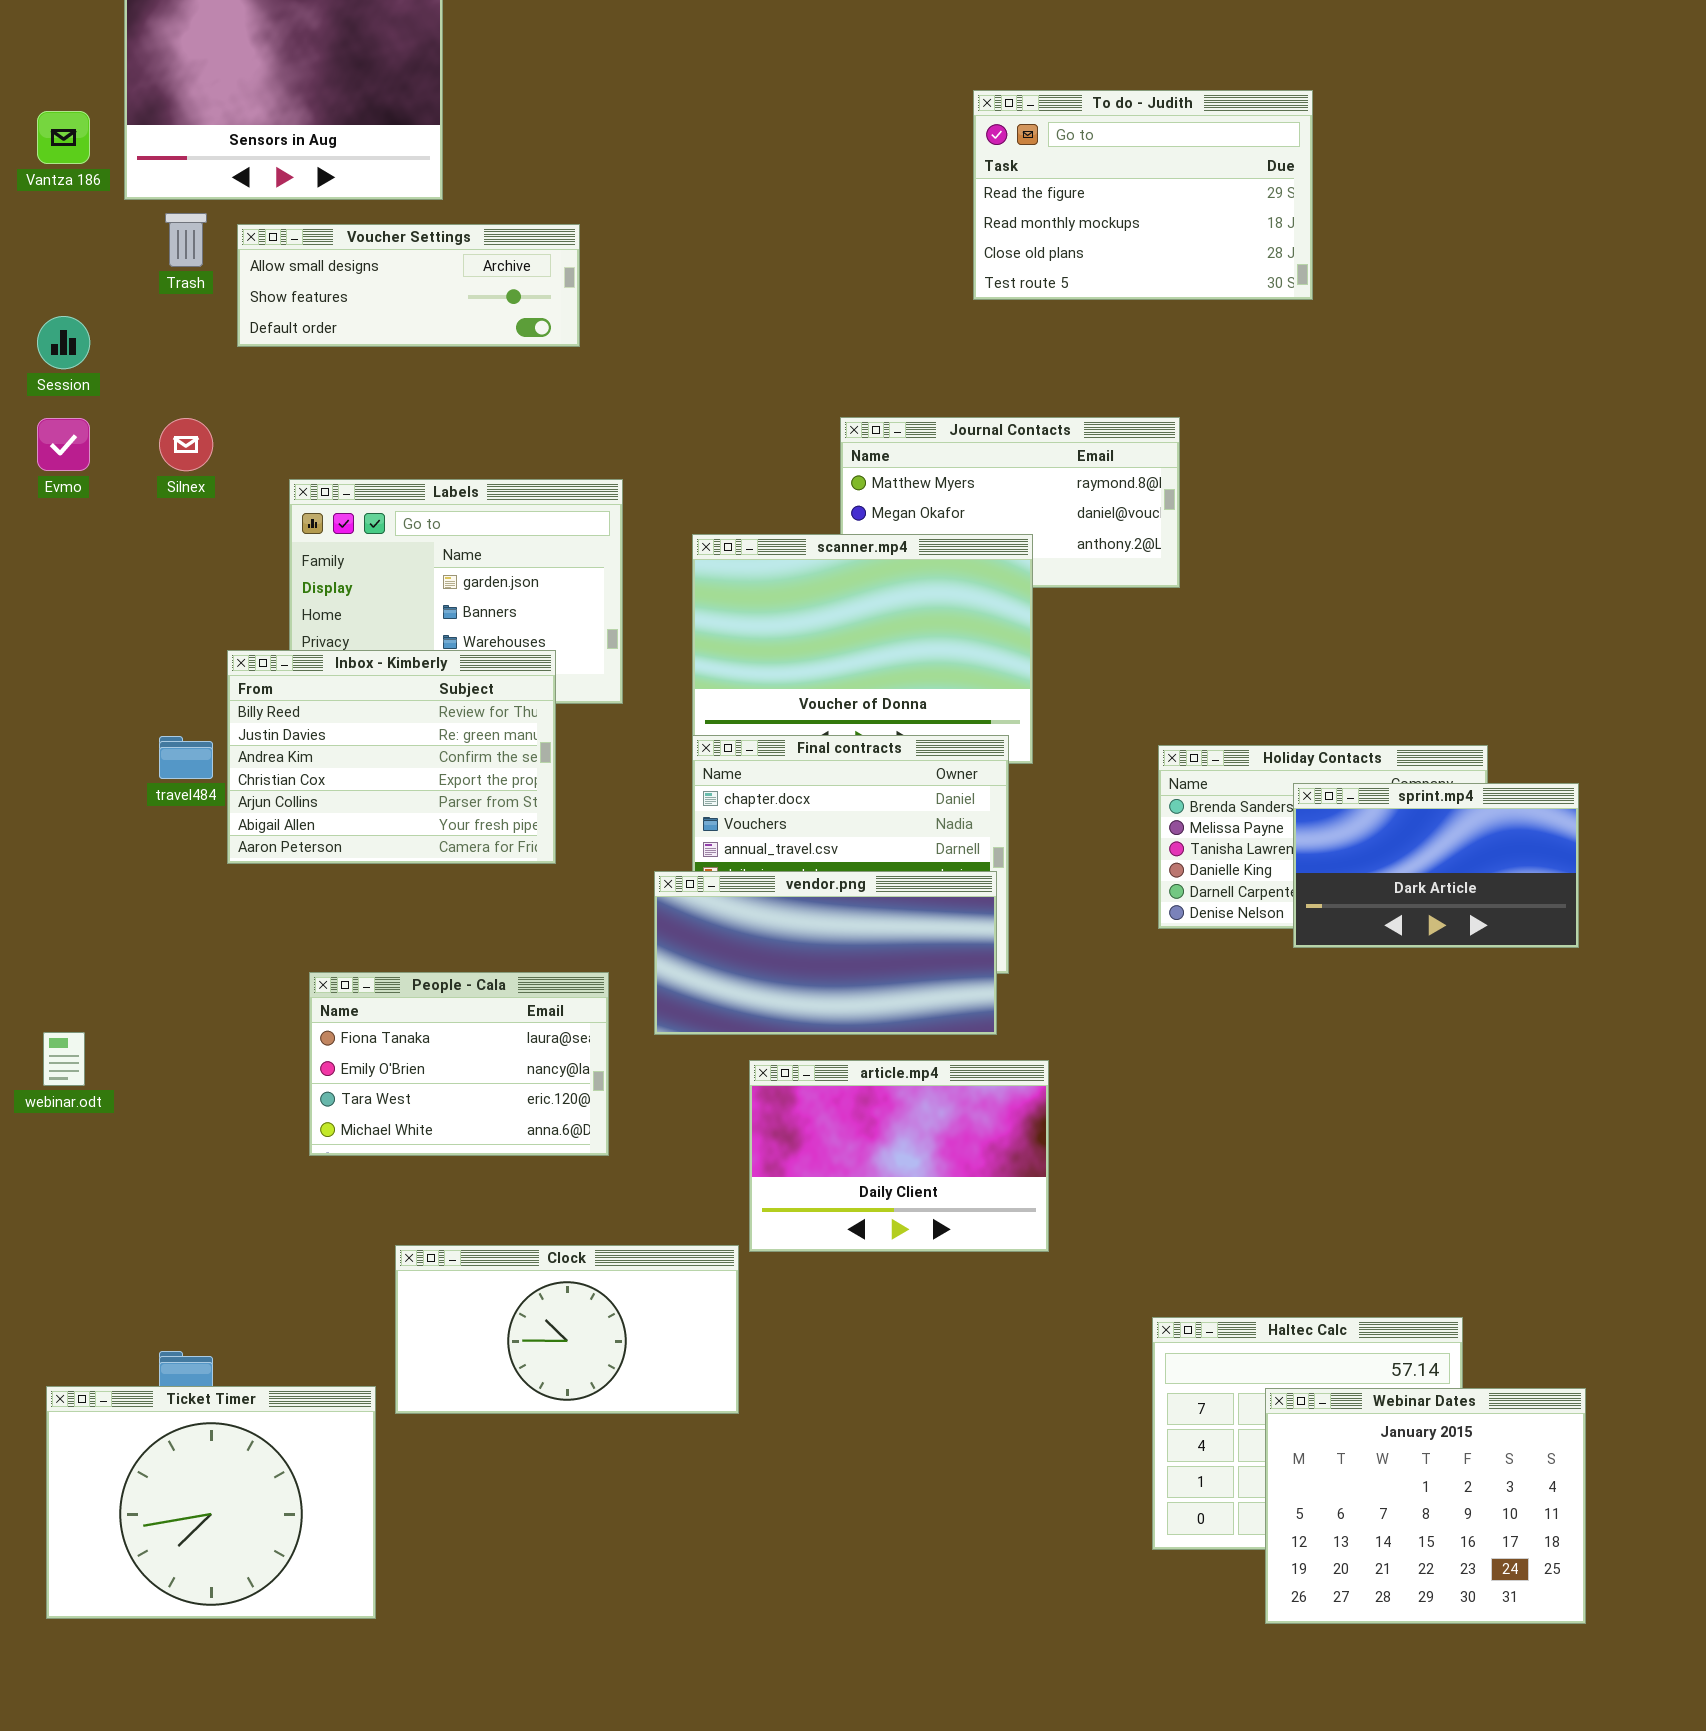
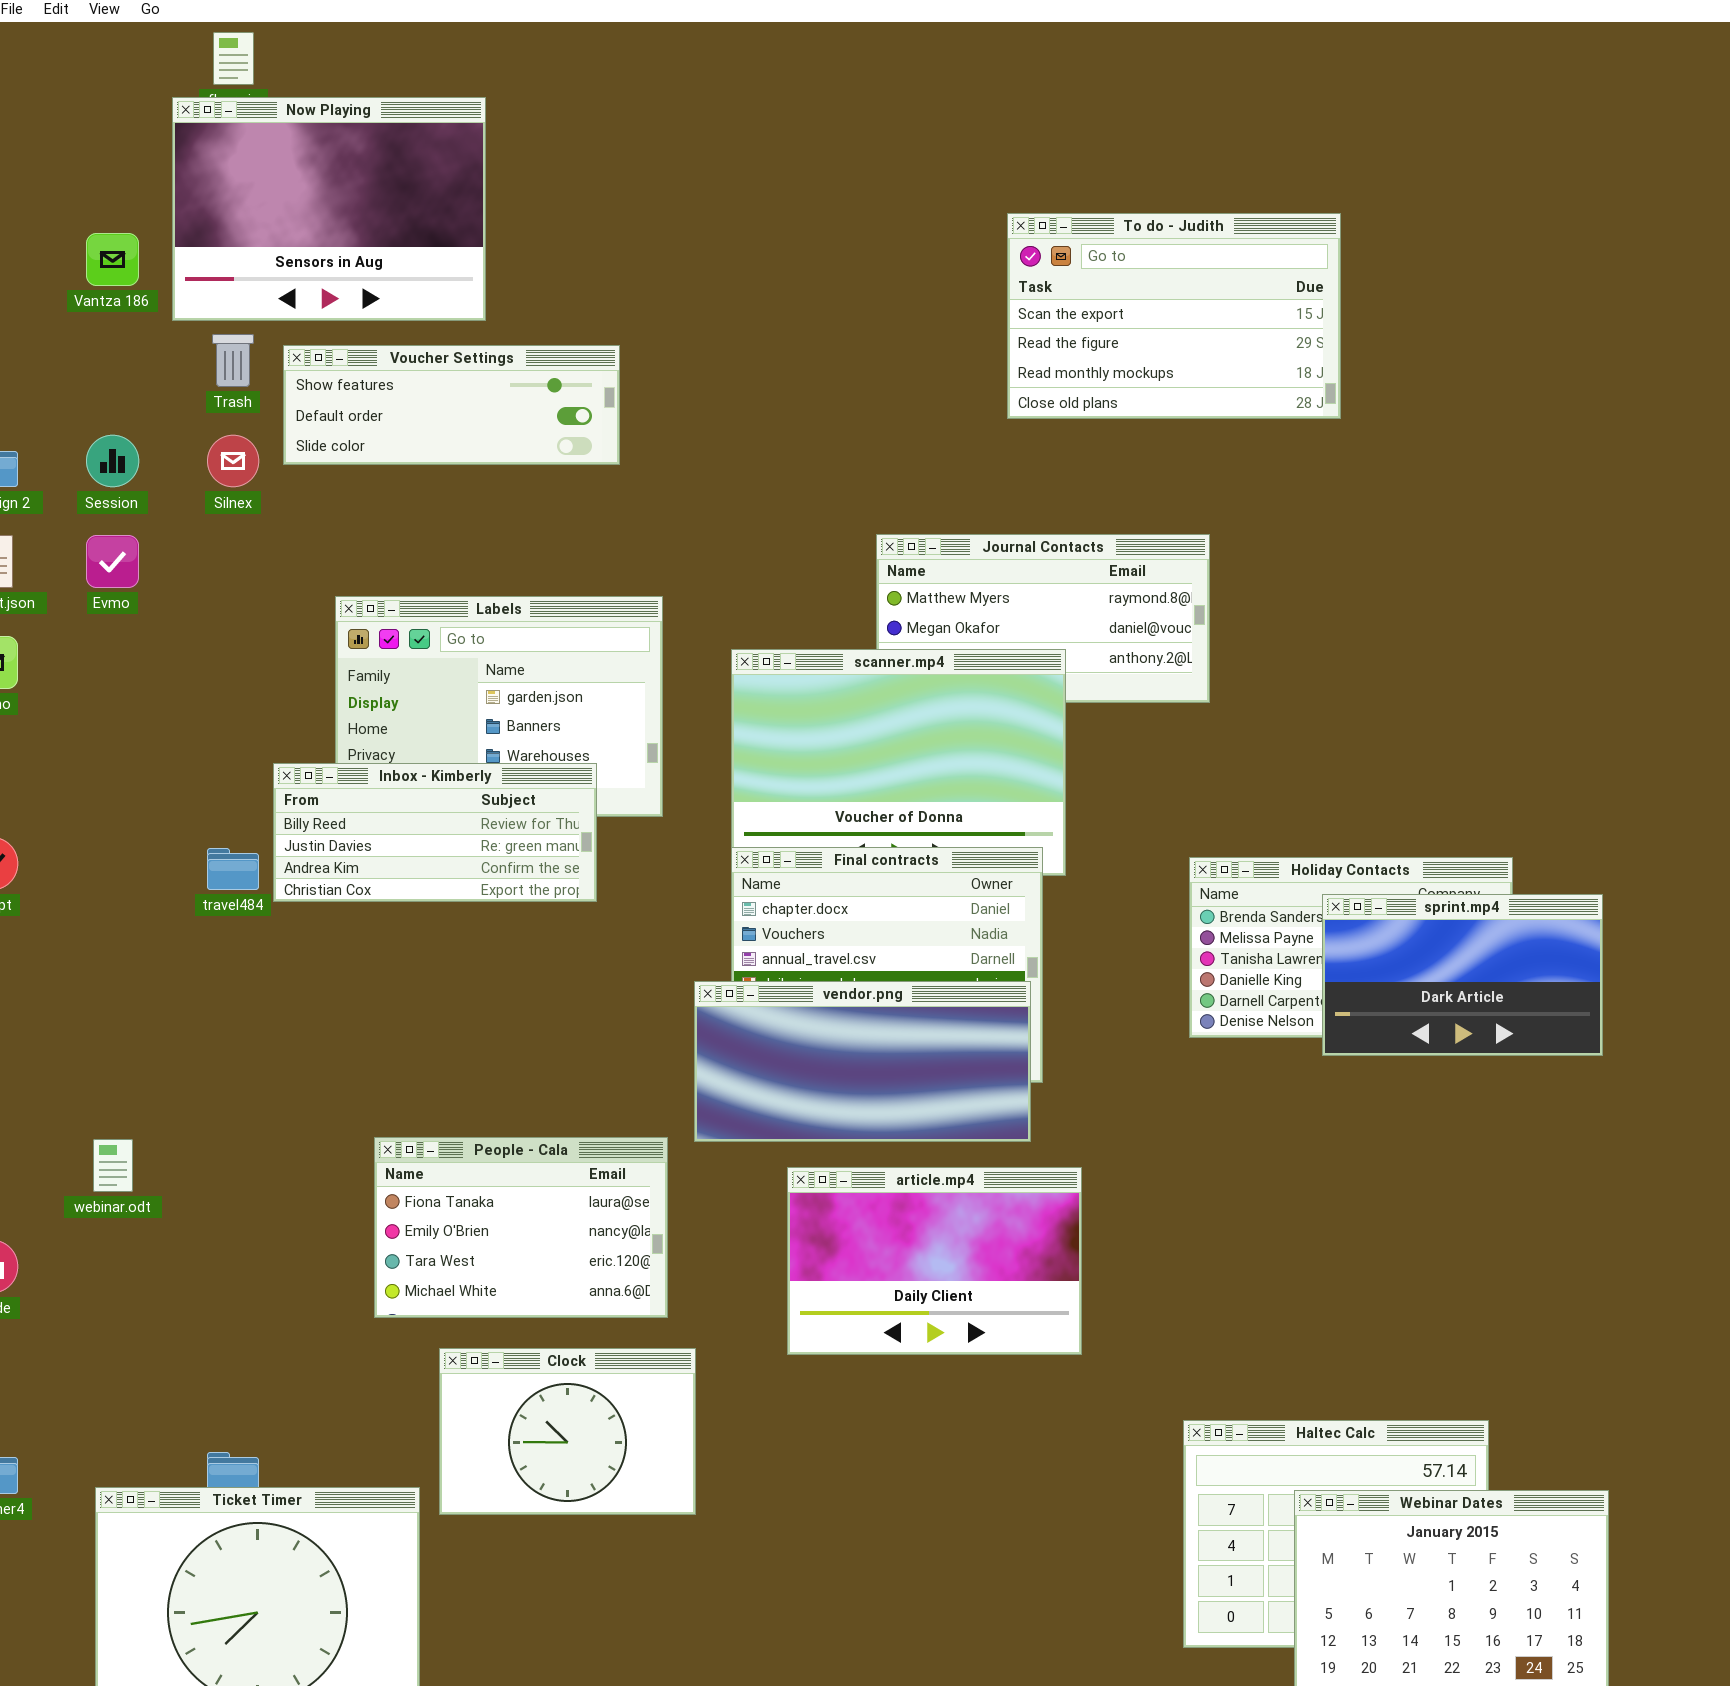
To do - Judith: [973,90,1313,300] -> [1007,213,1341,419], scrolled up 1 row
Voucher Settings: [237,224,580,347] -> [283,345,620,465], scrolled down 1 row
Silnex: [159,418,213,471] -> [207,435,259,487], moved
Inbox - Kimberly: [227,650,556,864] -> [273,763,597,902], resized
People - Cala: [309,972,609,1156] -> [374,1137,668,1318], moved
Clock: [395,1245,739,1414] -> [439,1348,696,1515], resized

